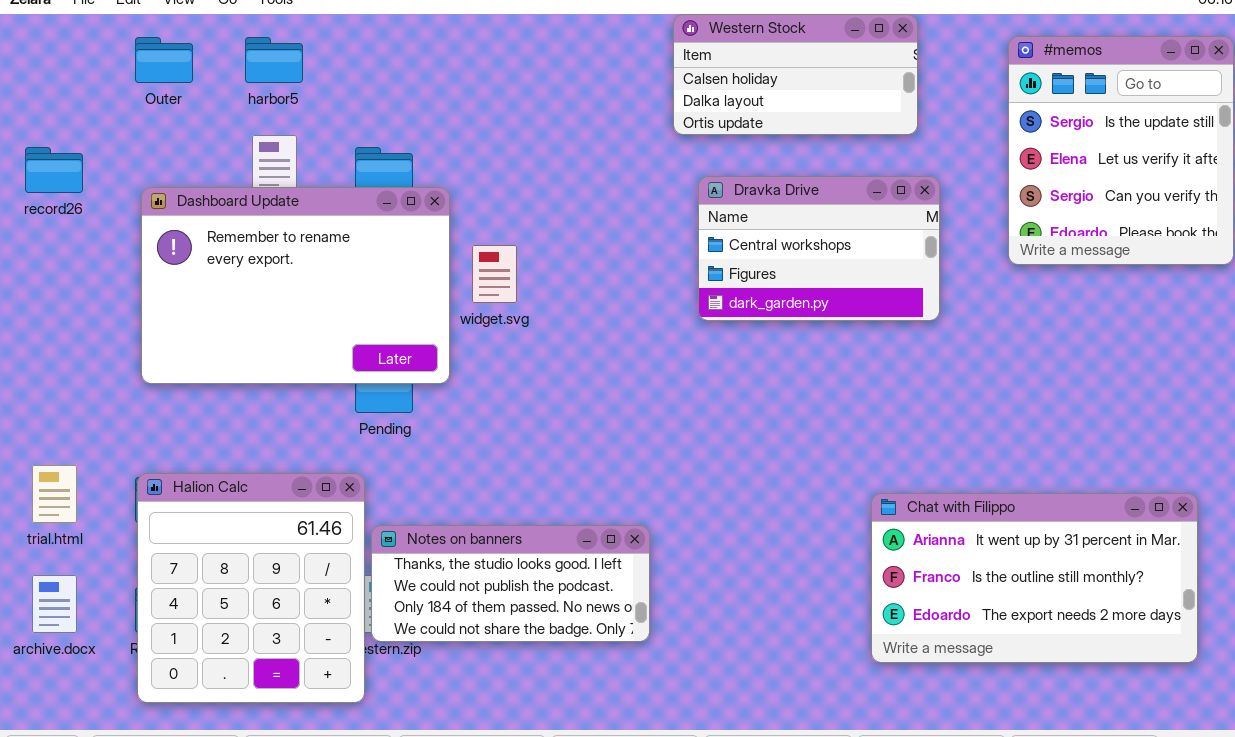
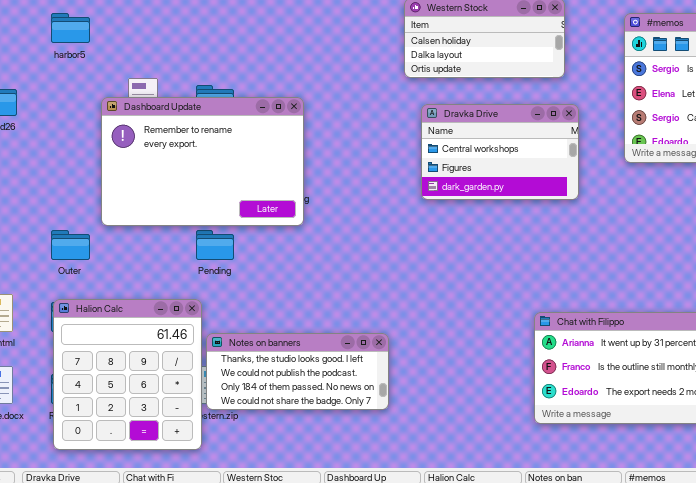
Outer: [135,37,193,83] -> [51,230,90,260], moved
harbor5: [245,37,303,83] -> [51,13,90,43], moved
Dashboard Update: [141,187,450,384] -> [101,97,304,226], moved

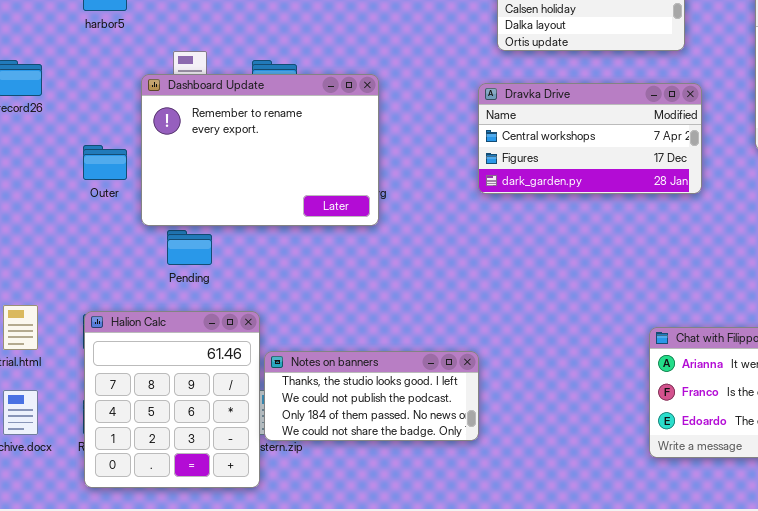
Dravka Drive: [421,104,579,200] -> [478,83,702,194], resized
Outer: [51,230,90,260] -> [83,145,127,180], moved
Pending: [196,230,234,260] -> [167,230,212,265], moved

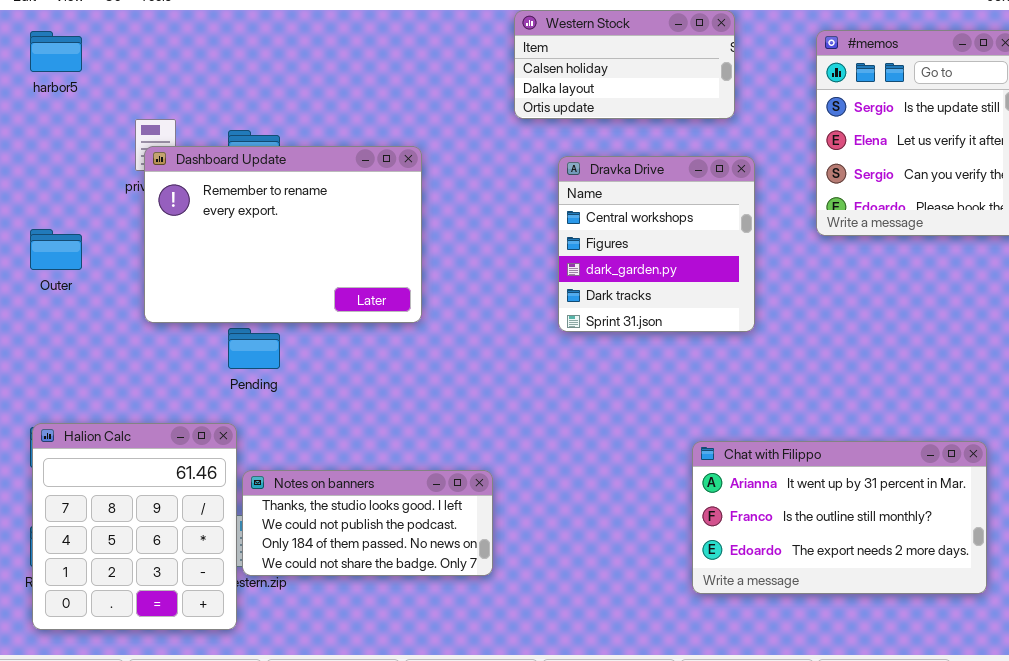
Dashboard Update: [141,74,379,226] -> [144,146,422,323], moved
Dravka Drive: [478,83,702,194] -> [558,156,755,332], resized
Pending: [167,230,212,265] -> [228,328,280,369], moved

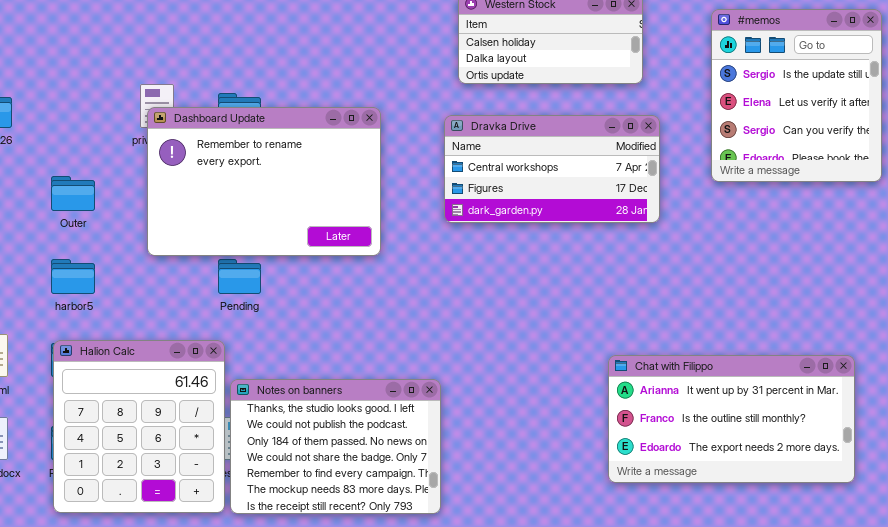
harbor5: [30,31,82,72] -> [51,259,95,294], moved
Dravka Drive: [558,156,755,332] -> [444,115,660,223], resized
Notes on banners: [242,470,493,576] -> [230,379,441,514], resized

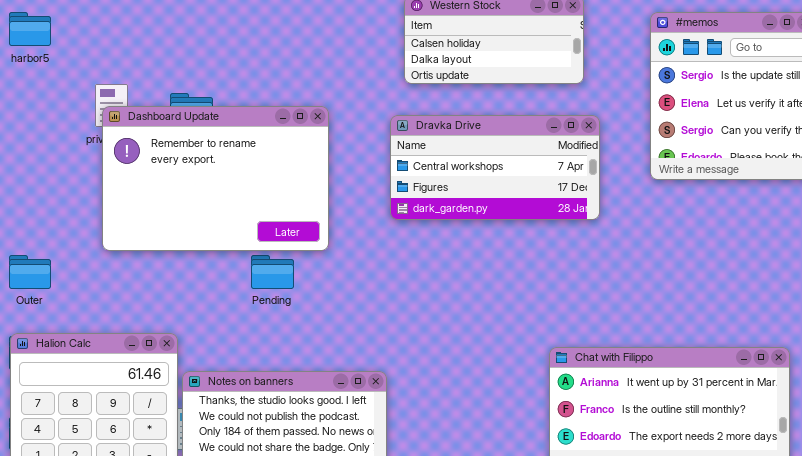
Outer: [51,176,95,211] -> [9,255,51,289], moved
harbor5: [51,259,95,294] -> [9,12,51,46], moved
Pending: [218,259,261,294] -> [251,255,294,289], moved

